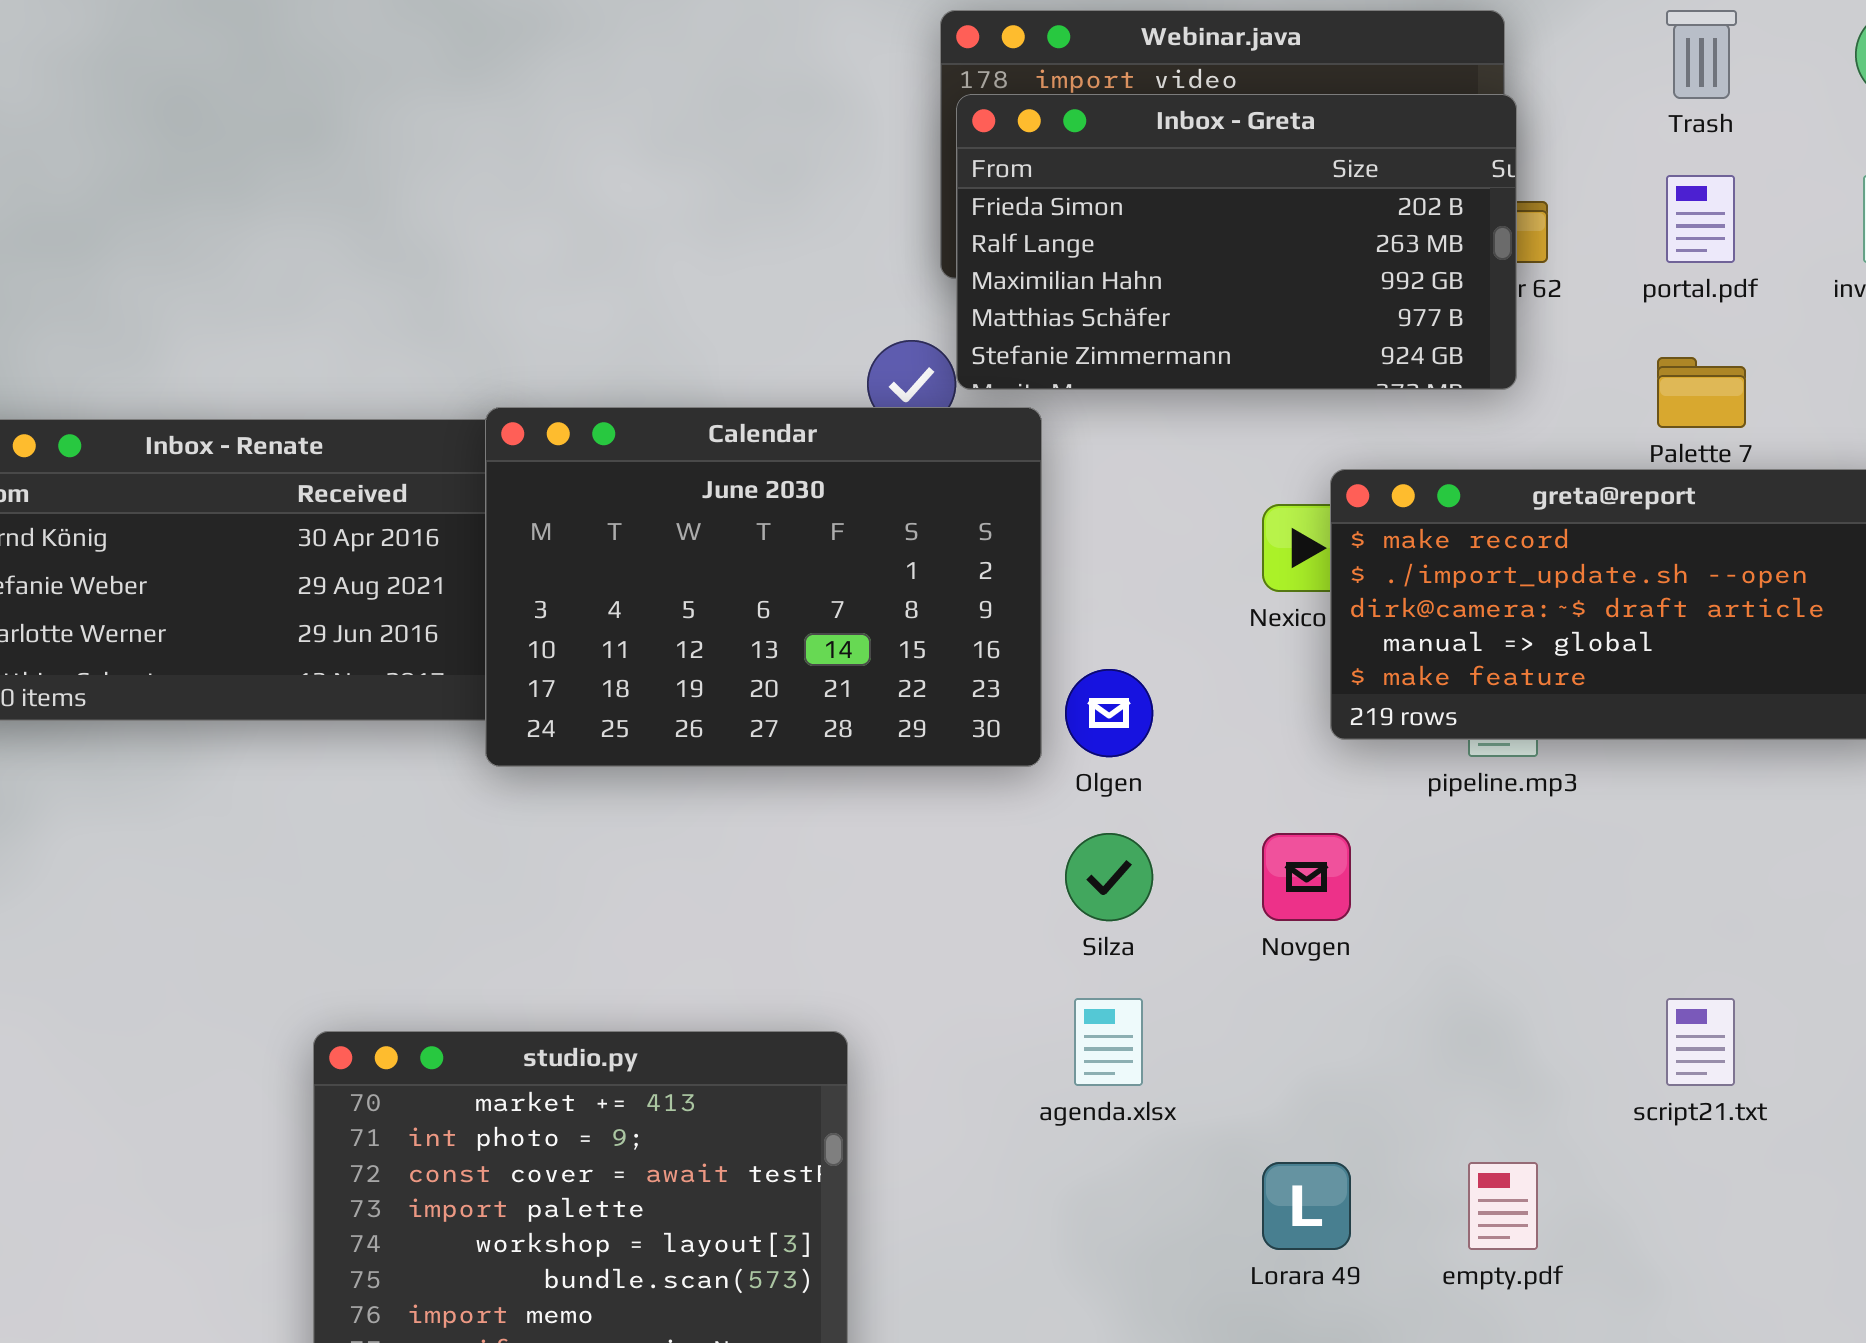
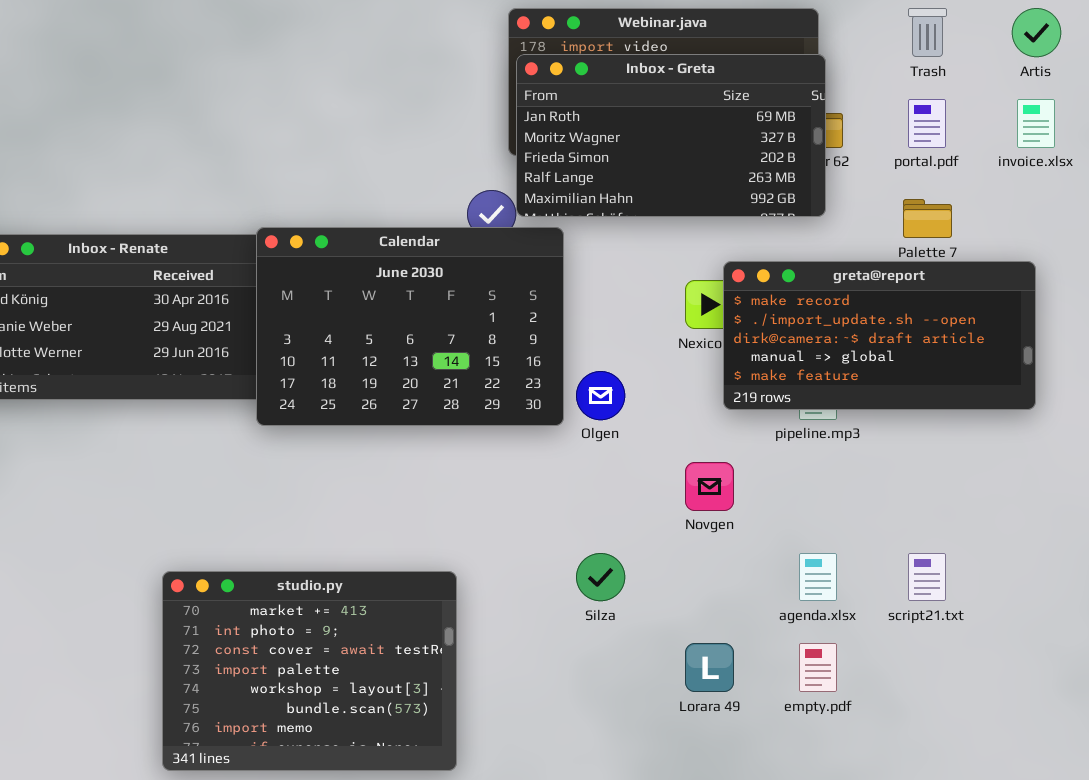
Inbox - Greta: [956,94,1517,390] -> [516,54,826,217], scrolled up 2 rows
Silza: [1065,833,1153,921] -> [576,553,625,601], moved
agenda.xlsx: [1074,998,1143,1086] -> [799,553,837,601], moved

